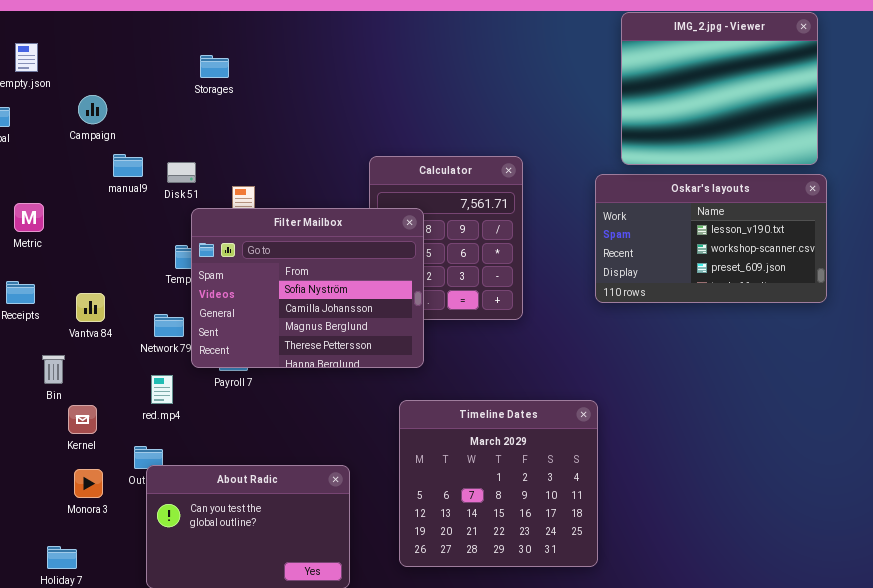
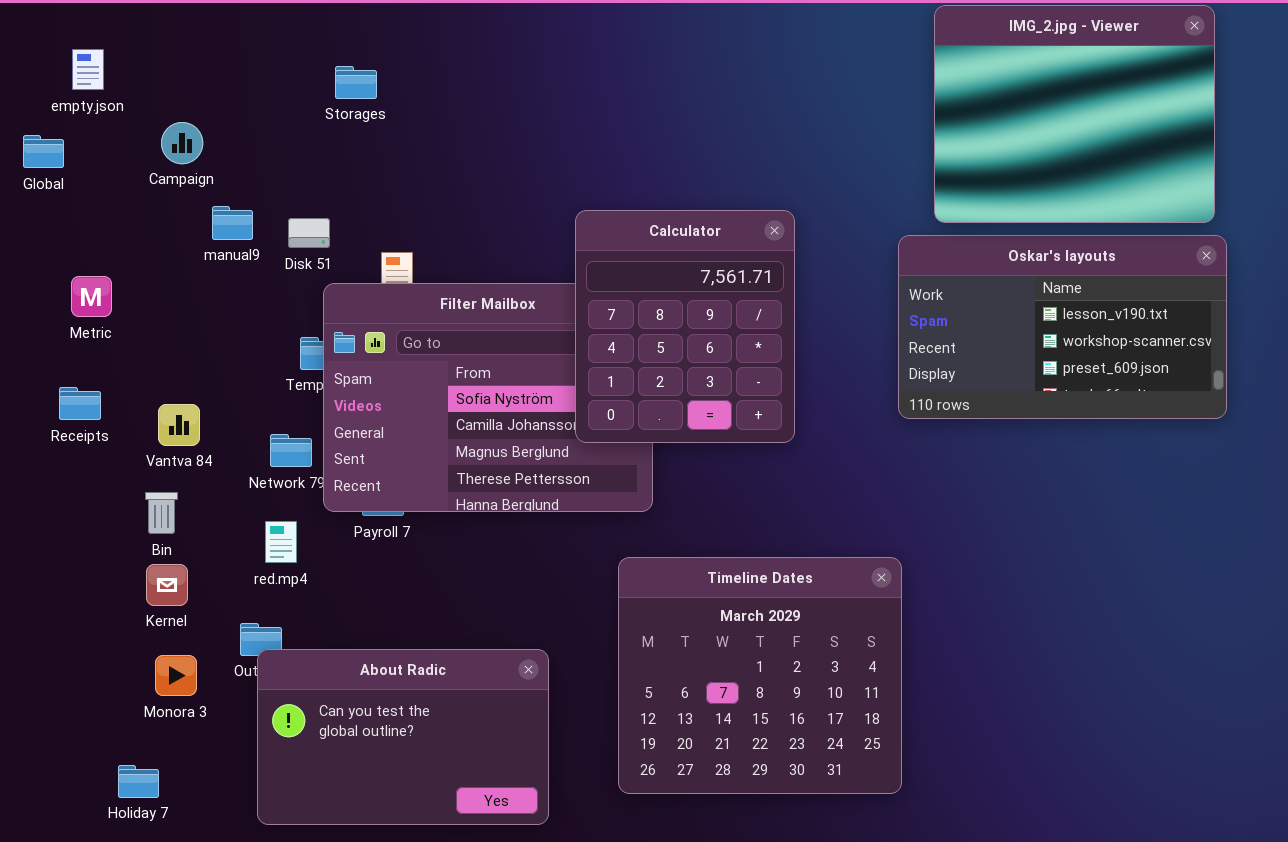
Calculator: [369,156,523,320] -> [575,210,795,443], raised
Bin: [42,355,65,384] -> [145,492,178,534], moved

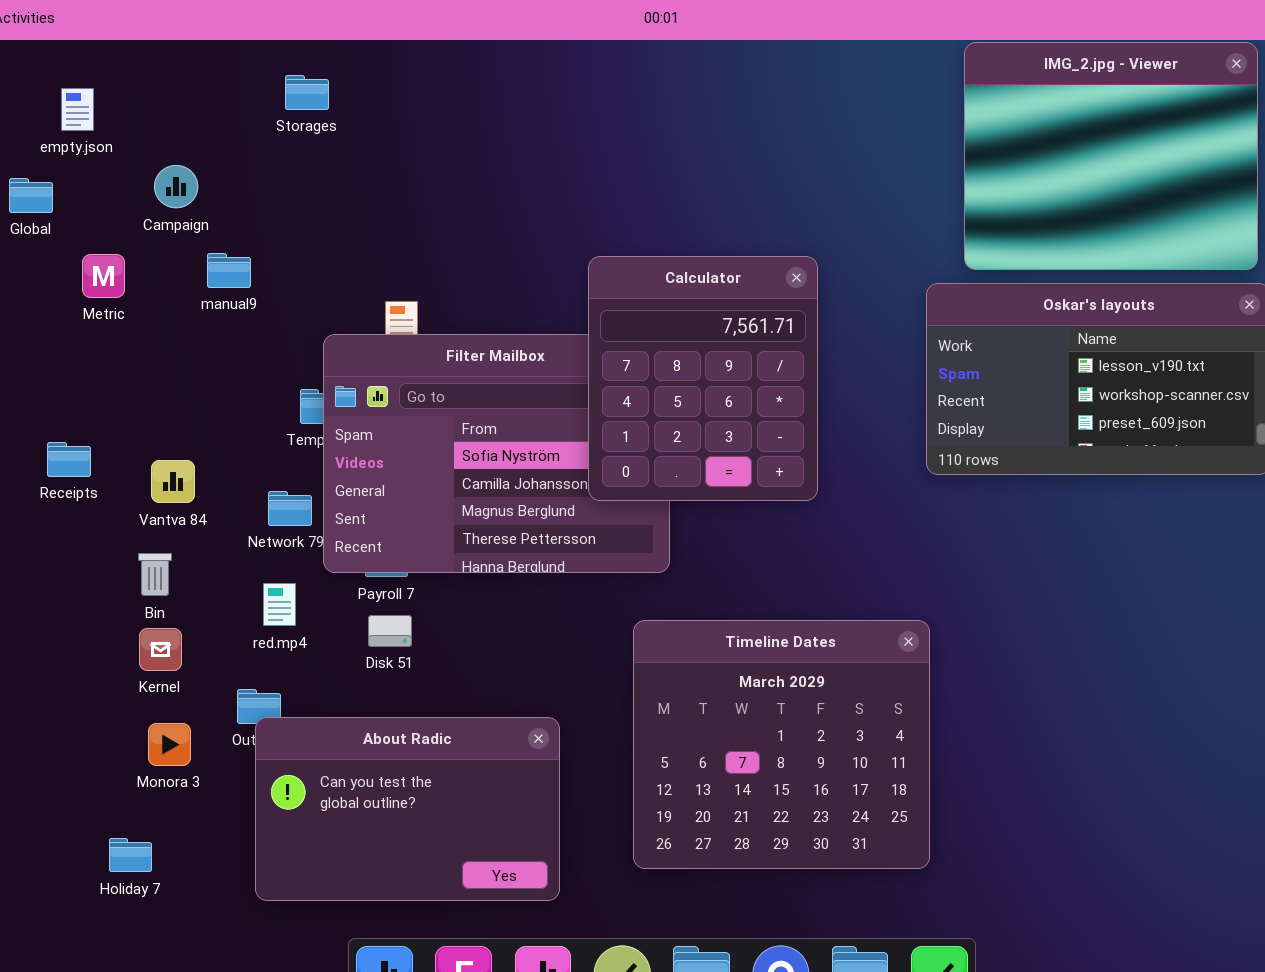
Storages: [335,66,377,99] -> [285,75,329,110], moved
Disk 51: [288,218,330,248] -> [368,615,412,647], moved
Metric: [71,276,112,317] -> [82,254,125,298], moved

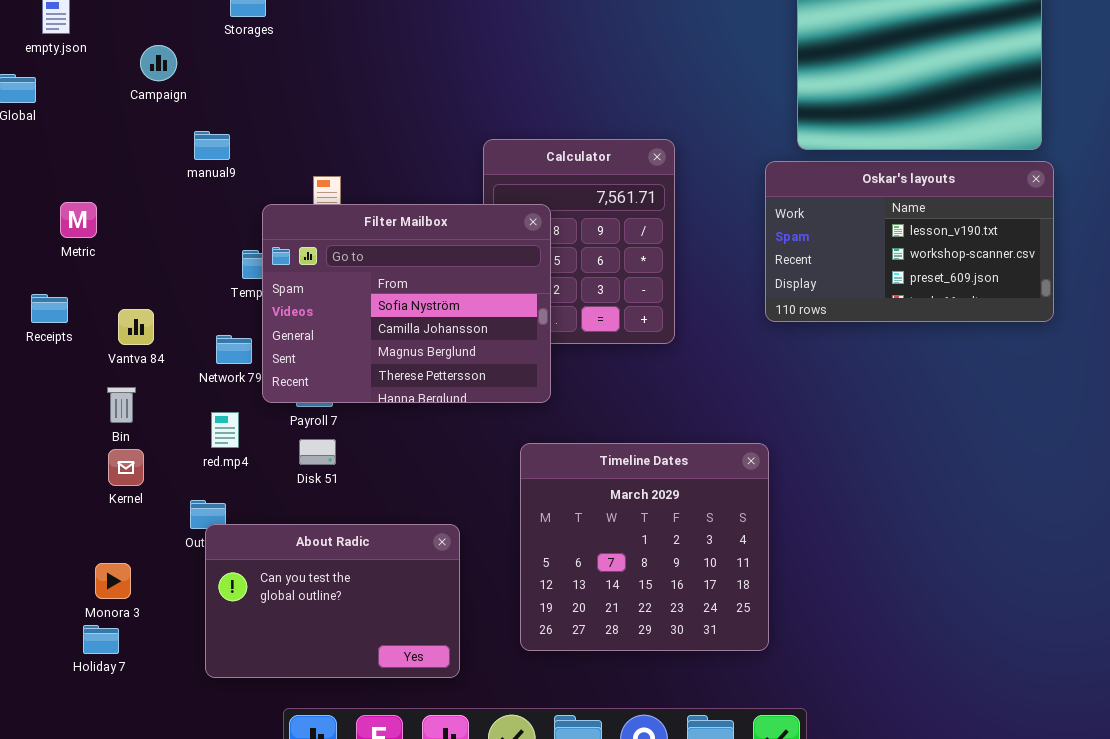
Campaign: [154,165,198,208] -> [140,45,177,81], moved
manual9: [207,253,251,288] -> [194,131,230,160], moved
Metric: [82,254,125,298] -> [60,202,97,238], moved
Filter Mailbox: [323,334,670,573] -> [262,204,551,403], raised
Monora 3: [148,723,191,766] -> [95,563,131,599], moved

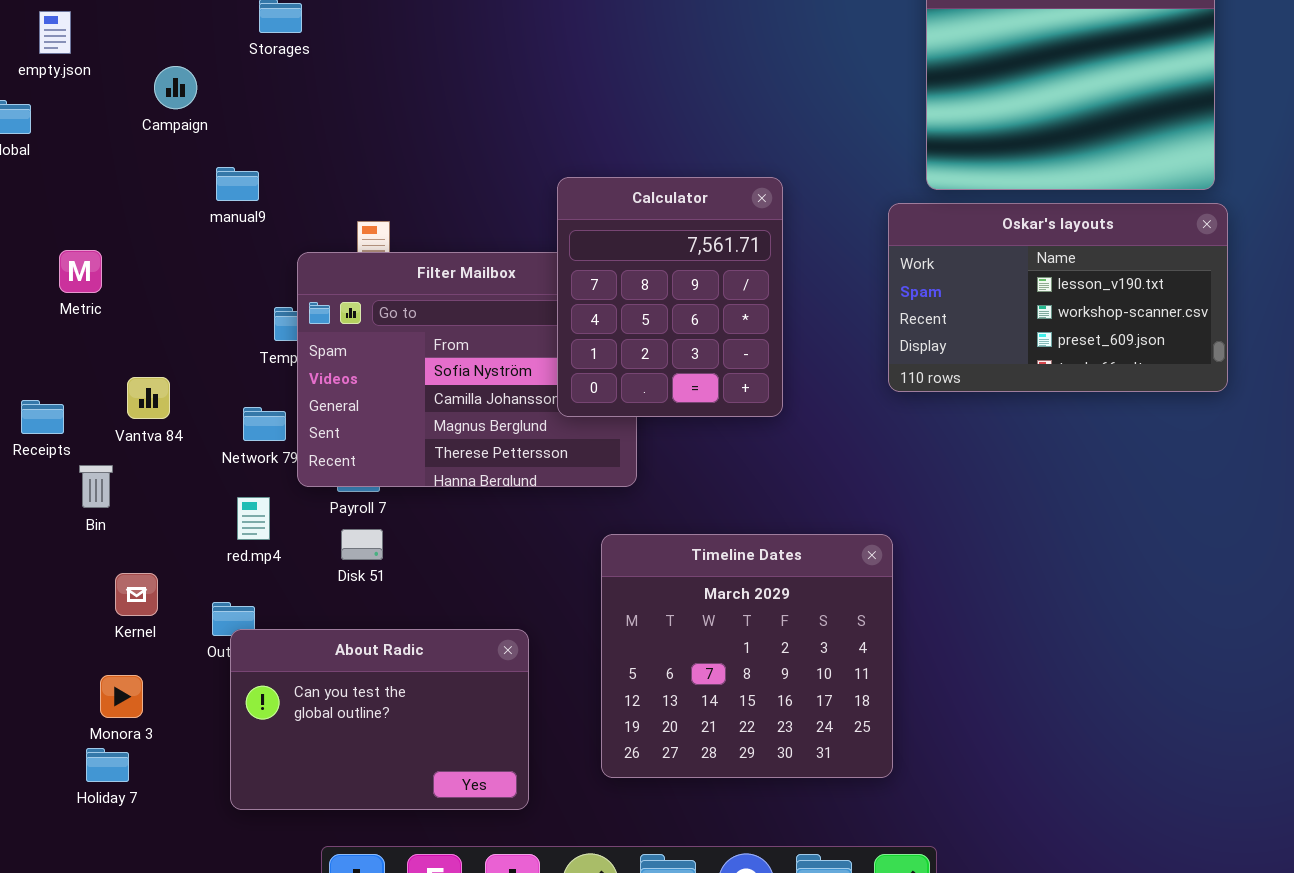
Calculator: [483,139,675,344] -> [557,177,783,417], raised
Receipts: [31,294,68,323] -> [21,400,64,434], moved
Bin: [107,387,136,423] -> [79,465,113,508], moved
Kernel: [108,449,144,486] -> [115,573,158,616], moved

